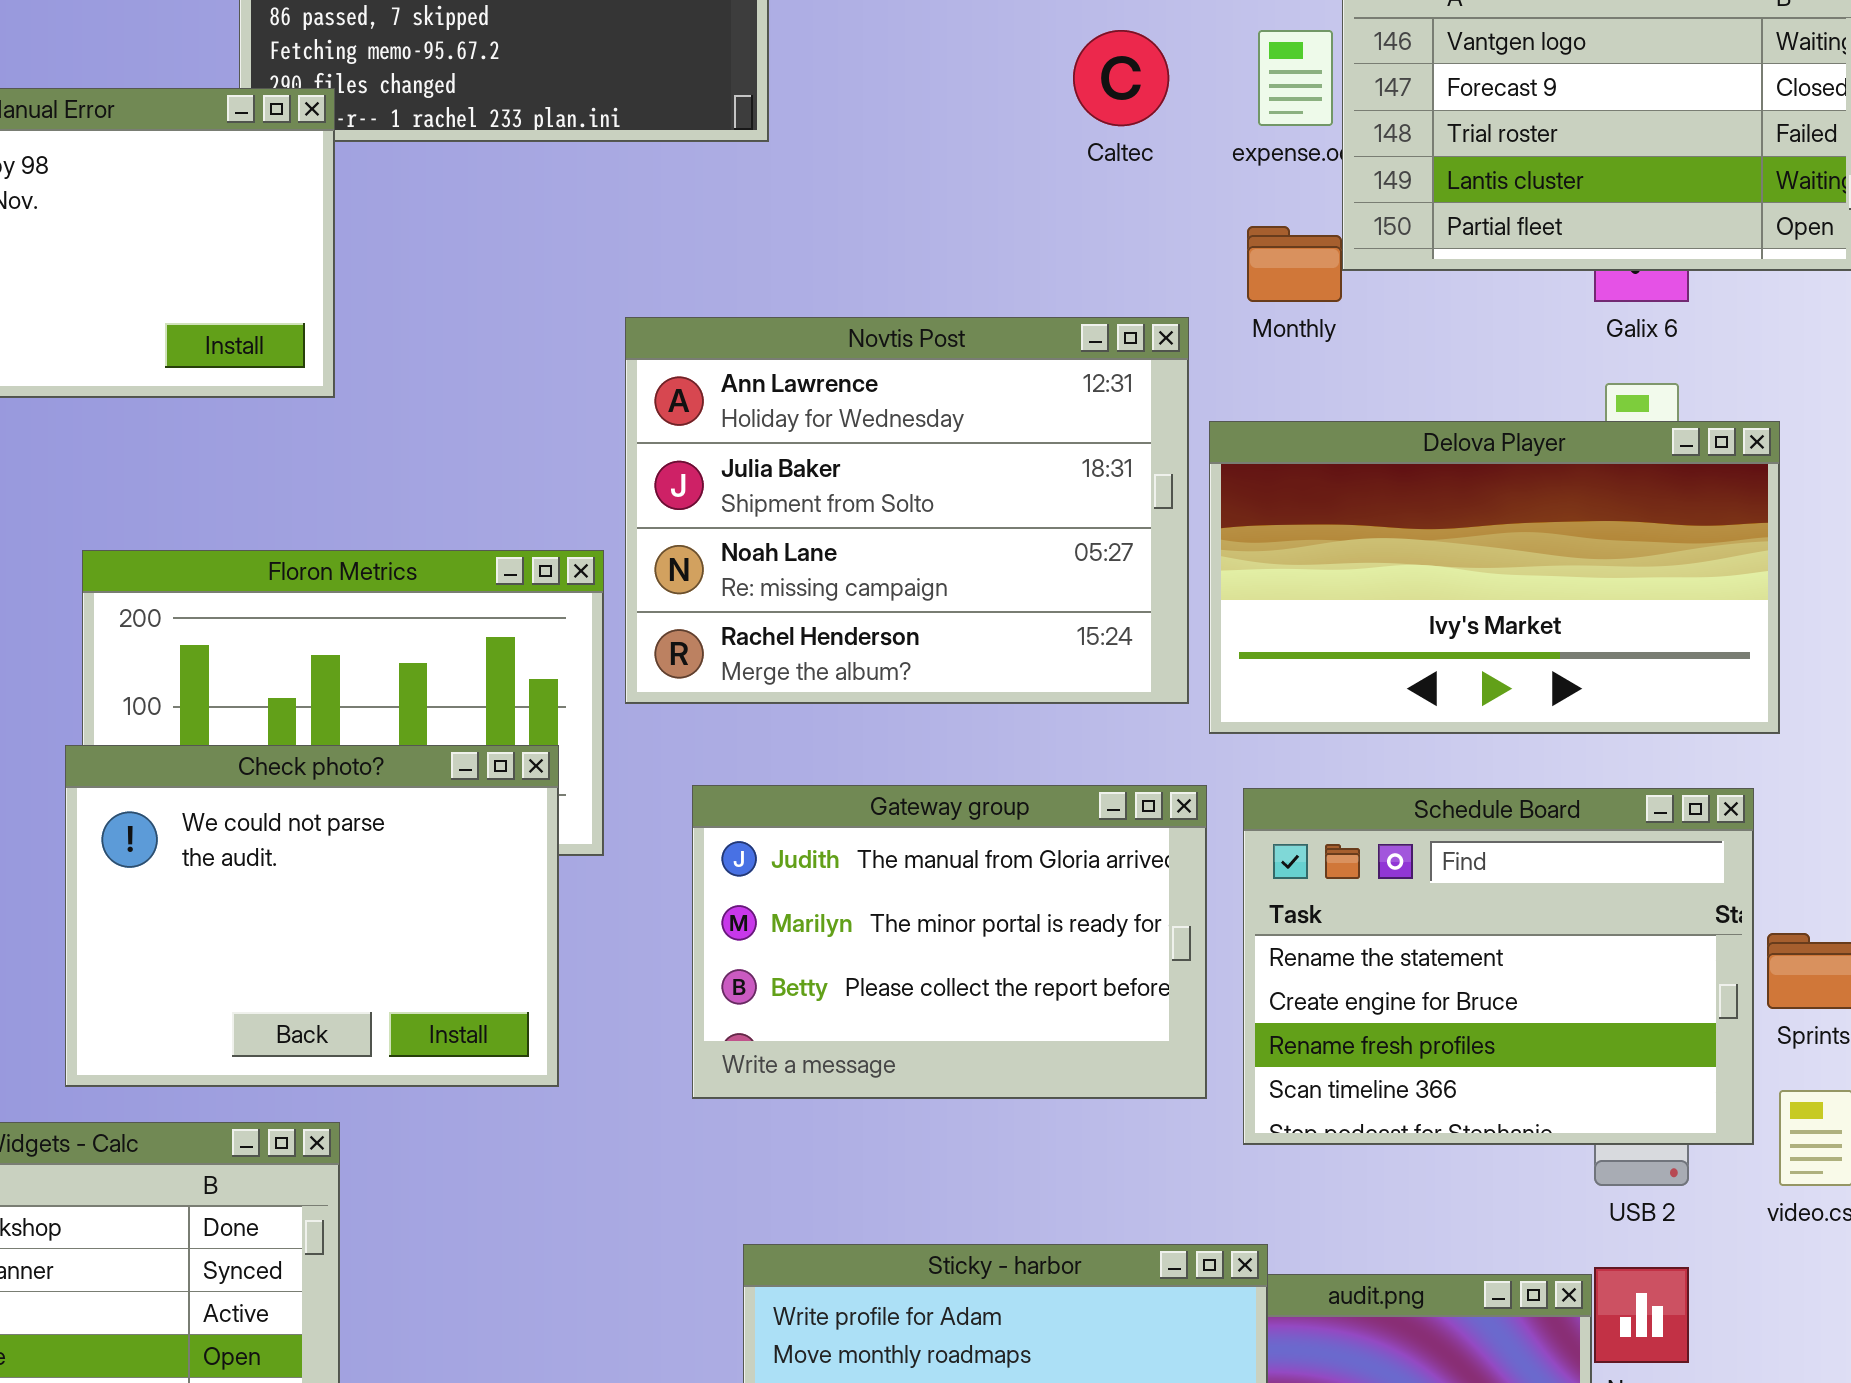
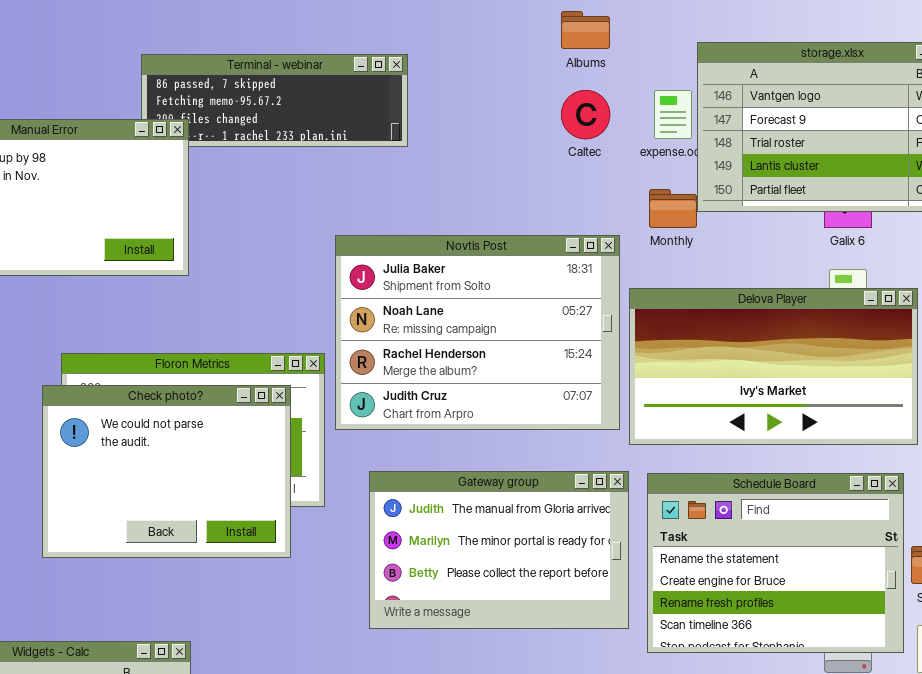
Novtis Post: [625,317,1189,704] -> [335,235,620,430], scrolled down 1 row
Check photo?: [65,745,559,1087] -> [42,385,291,558], moved

